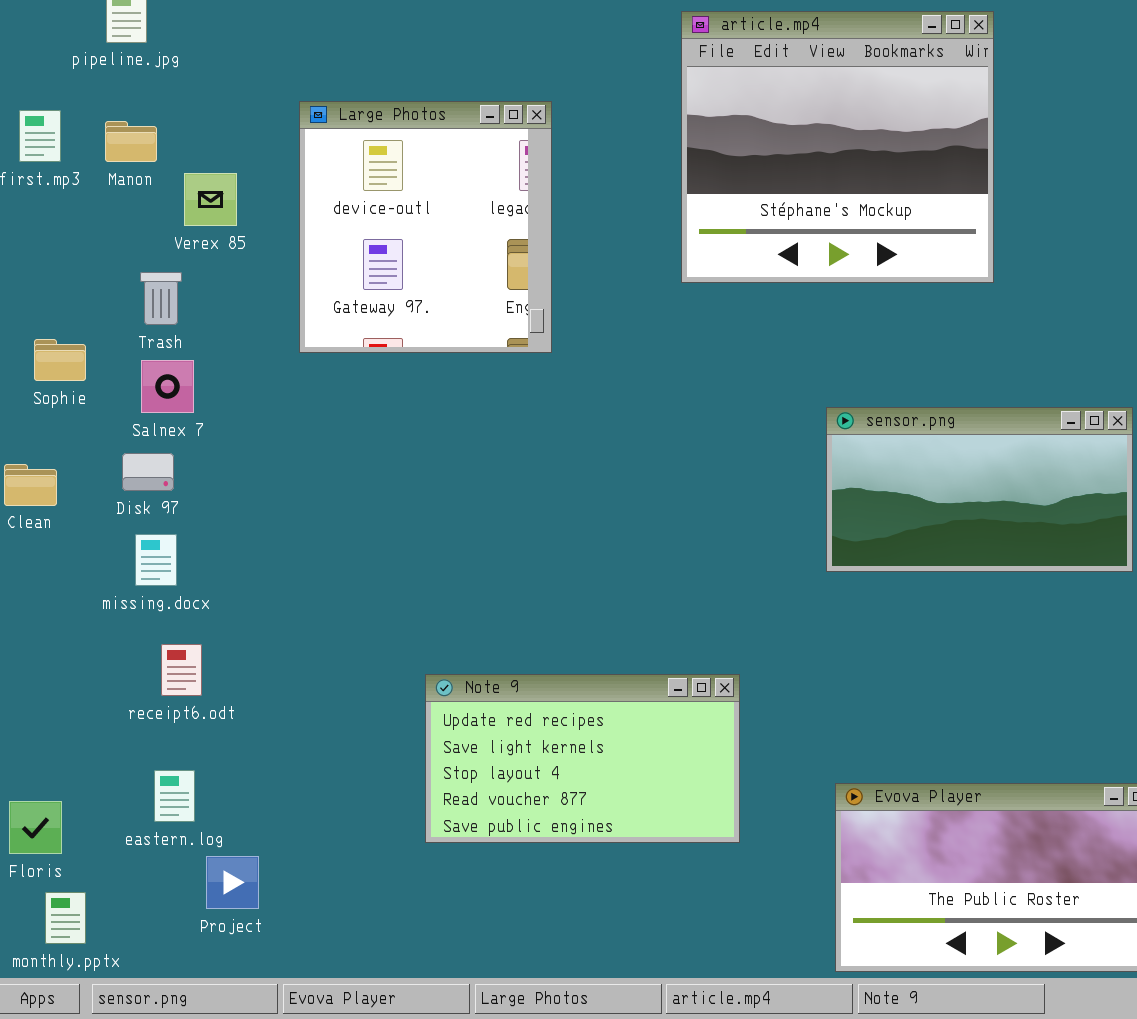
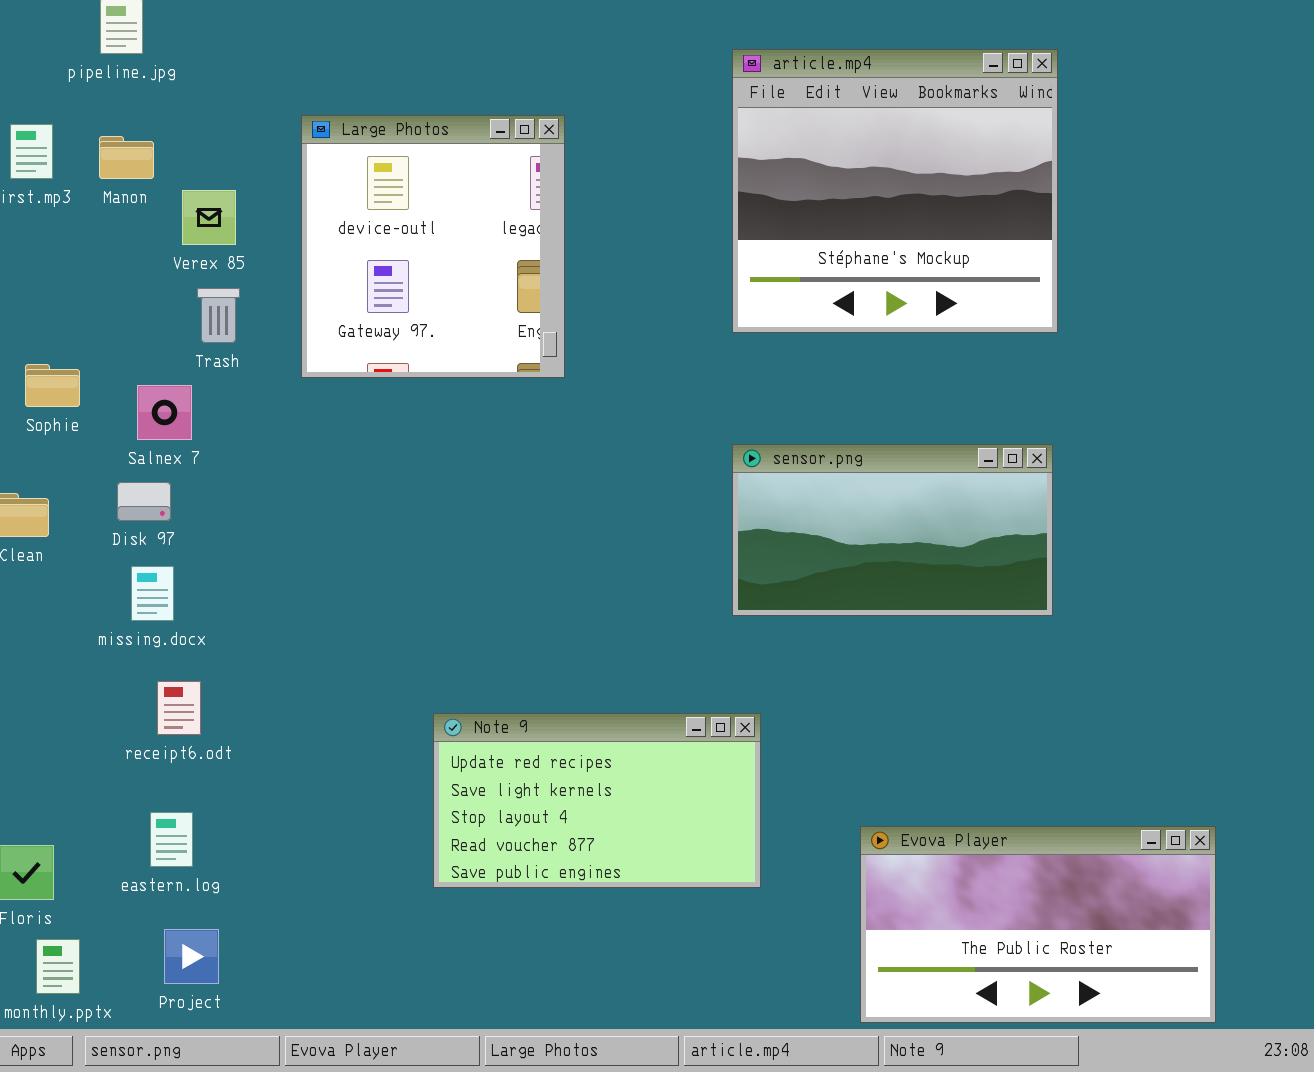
article.mp4: [681,11,994,283] -> [732,49,1058,333], moved
Trash: [140,272,182,325] -> [197,288,240,343], moved
sensor.png: [826,407,1133,572] -> [732,444,1053,616], moved
Project: [206,856,259,909] -> [164,929,219,984], moved

